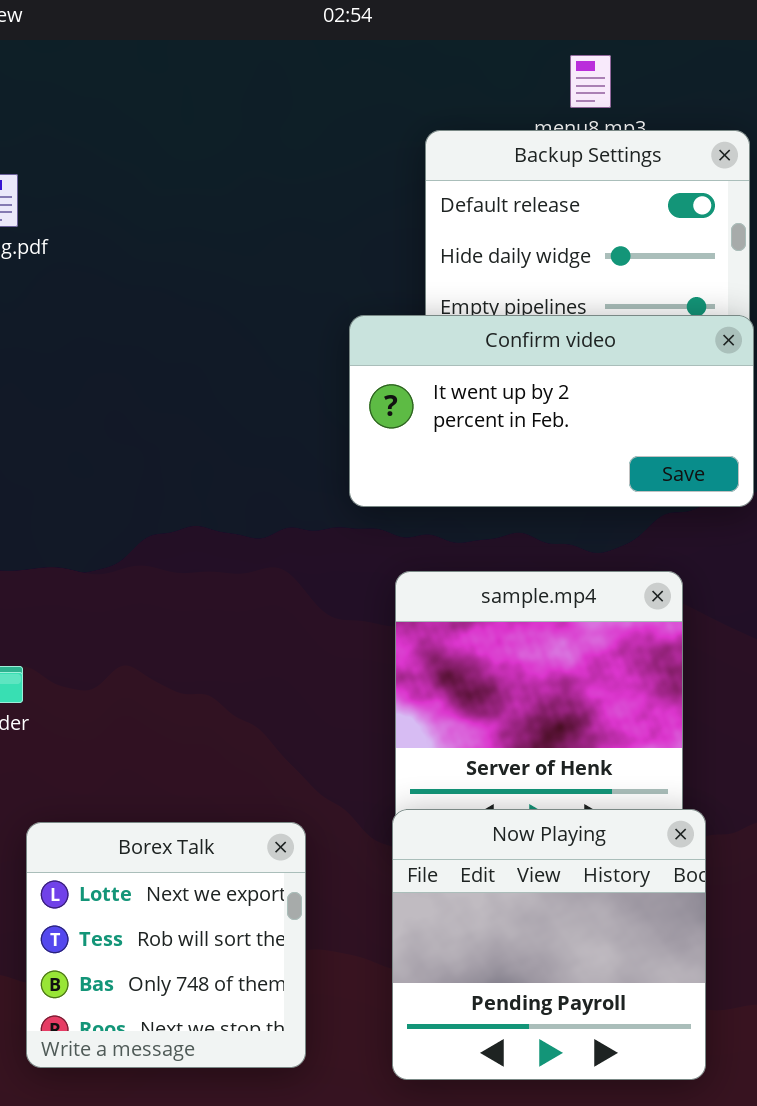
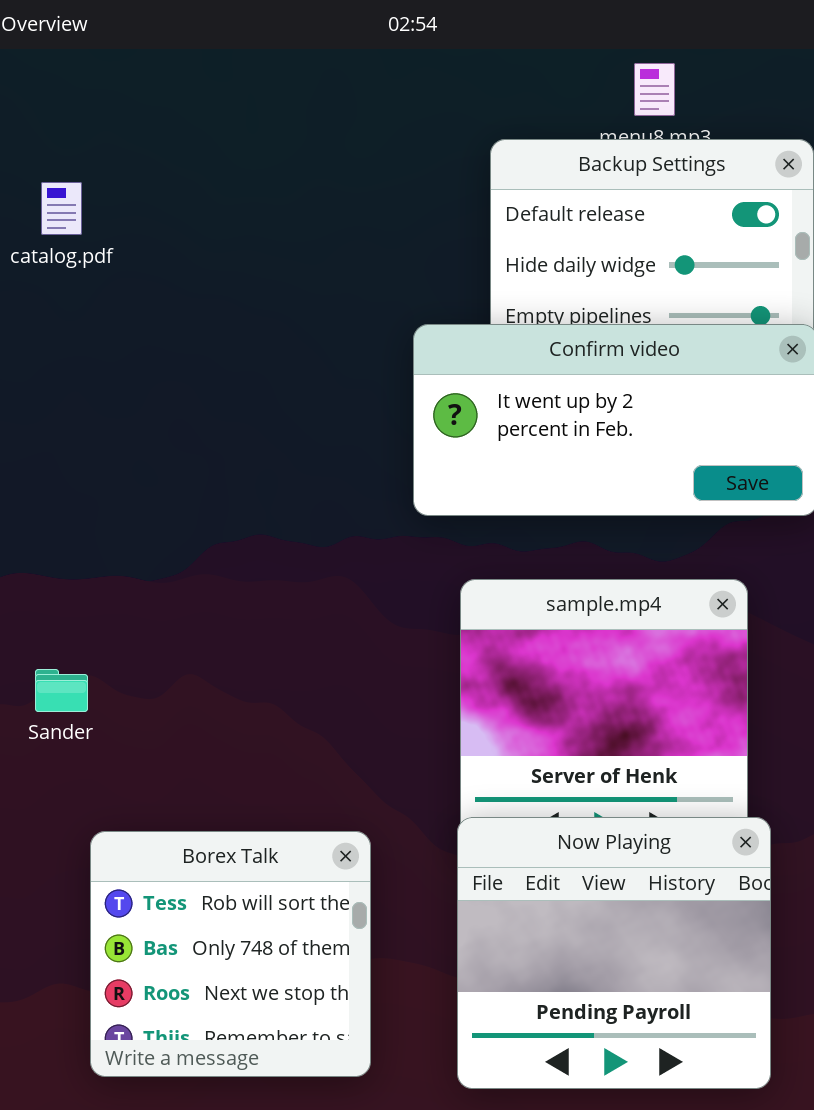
Borex Talk: [26,822,306,1068] -> [90,831,371,1077], scrolled down 1 row

